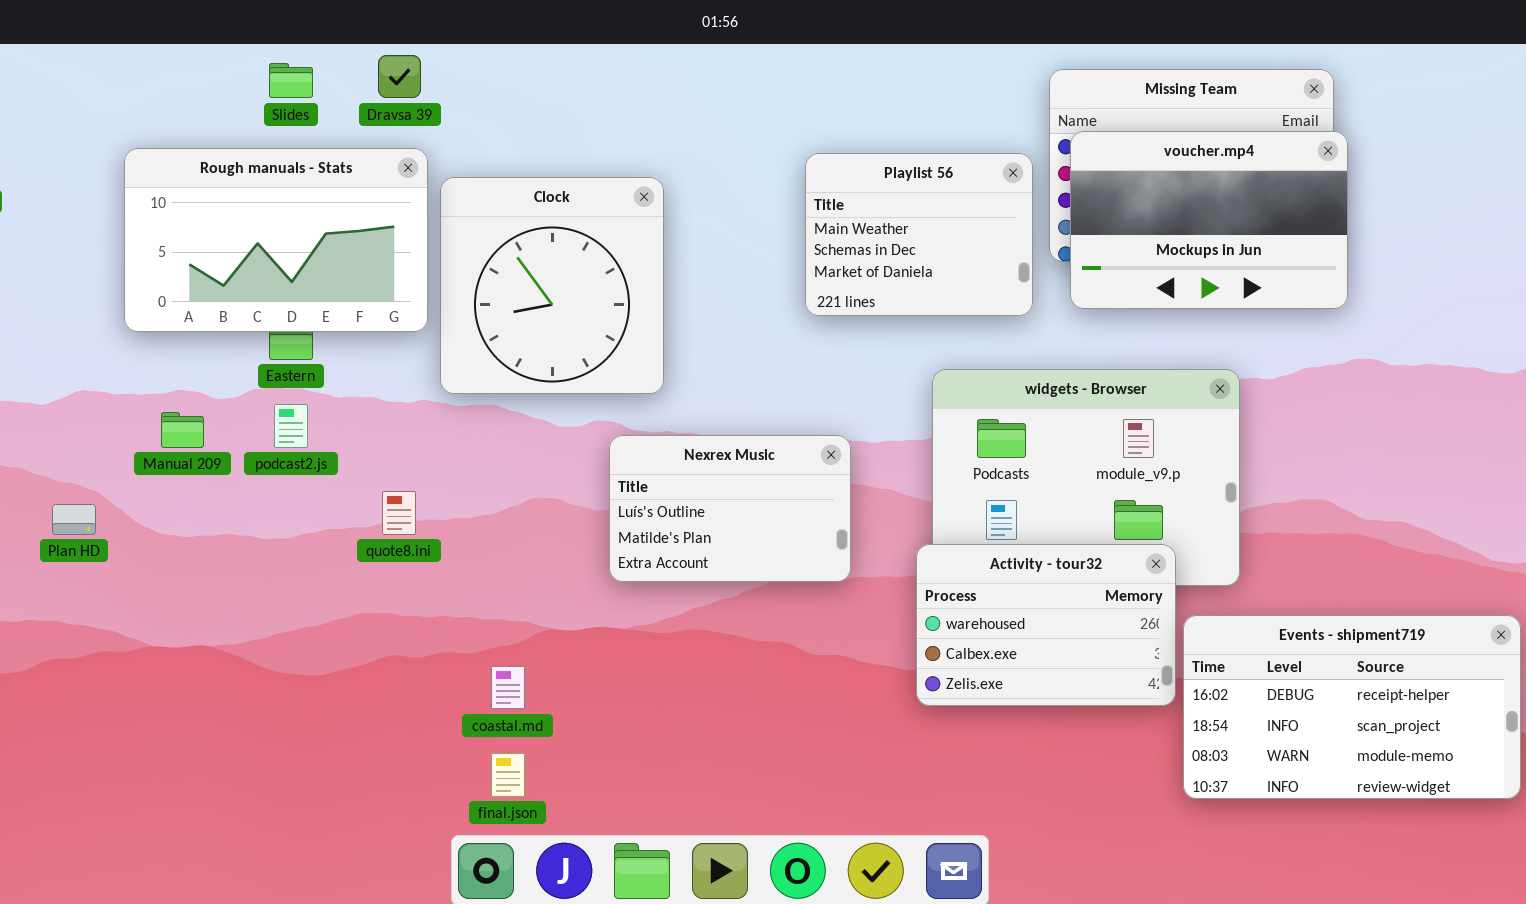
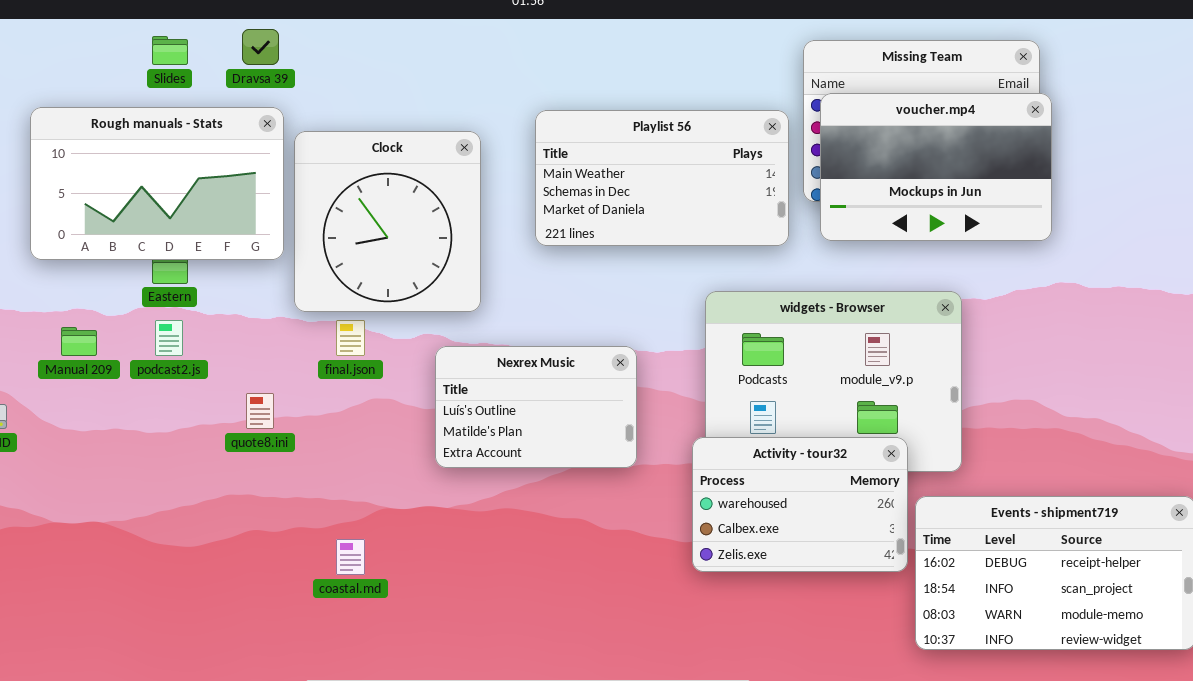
Playlist 56: [805,153,1033,316] -> [535,110,789,246], resized
final.json: [491,753,525,797] -> [336,320,365,356], moved

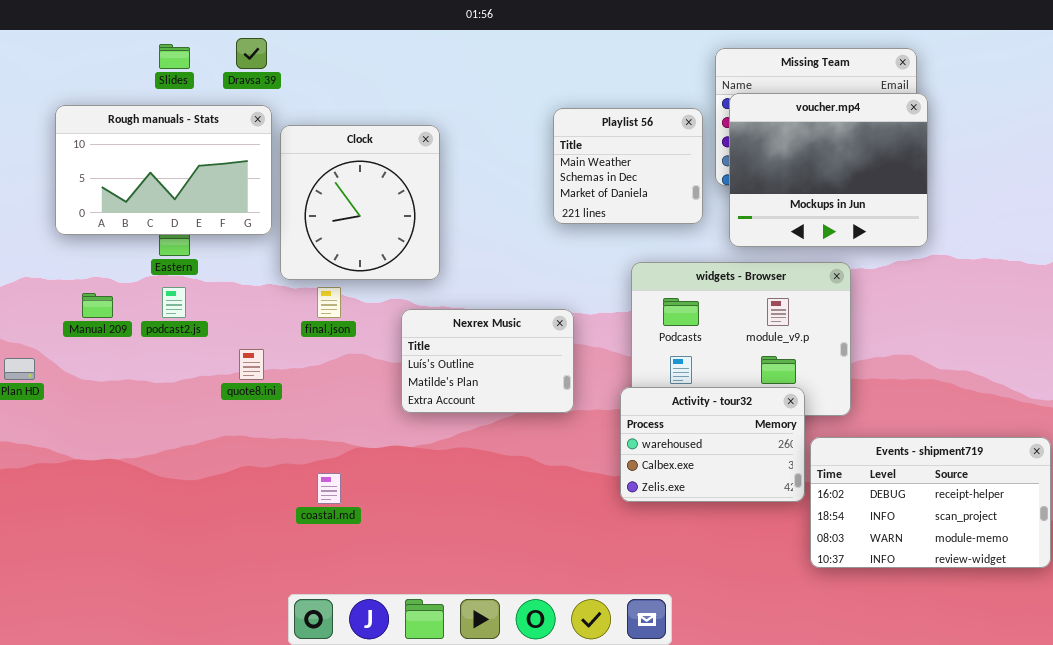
voucher.mp4: [820,93,1052,241] -> [729,93,928,247], resized
Playlist 56: [535,110,789,246] -> [553,108,703,224], resized

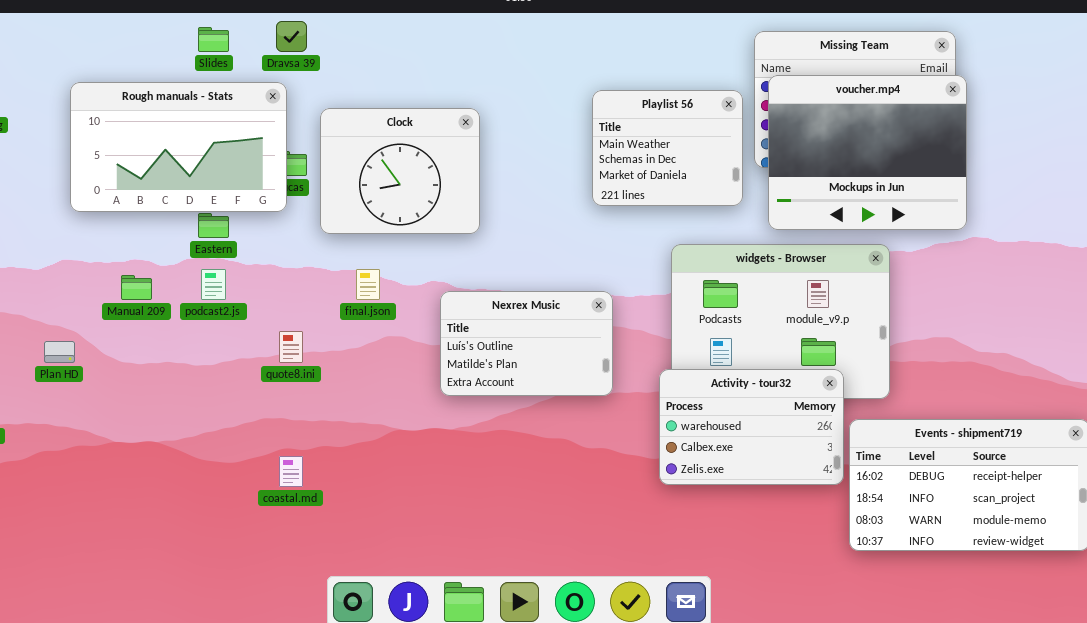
Rough manuals - Stats: [55,105,272,235] -> [70,82,287,212], moved
Clock: [280,125,440,280] -> [320,108,480,234], resized
coastal.md: [317,473,341,504] -> [279,456,303,487], moved

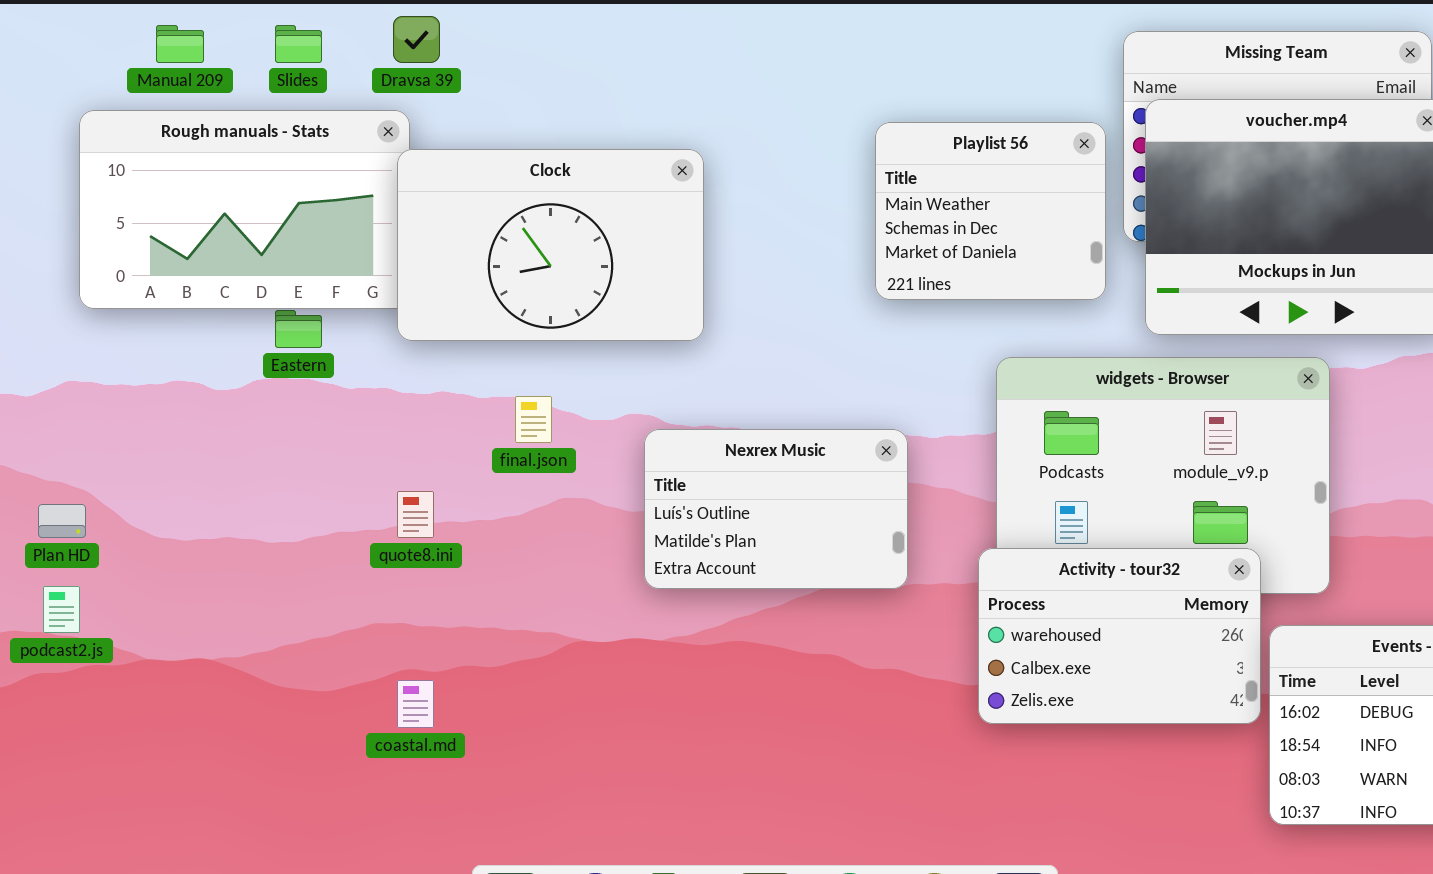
Clock: [320,108,480,234] -> [397,149,704,341], resized
podcast2.js: [201,269,226,300] -> [43,586,80,633], moved
Manual 209: [121,275,152,300] -> [156,25,204,63], moved

